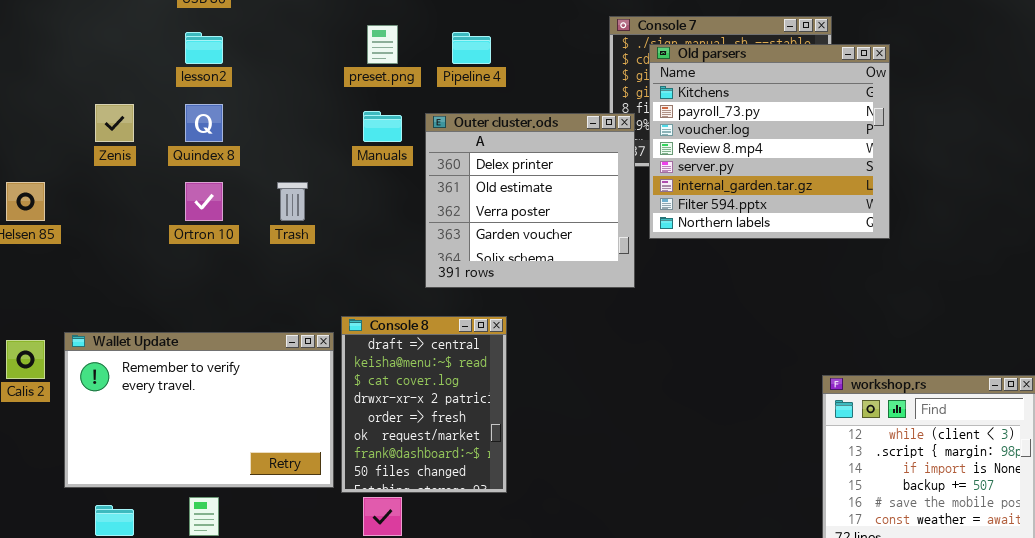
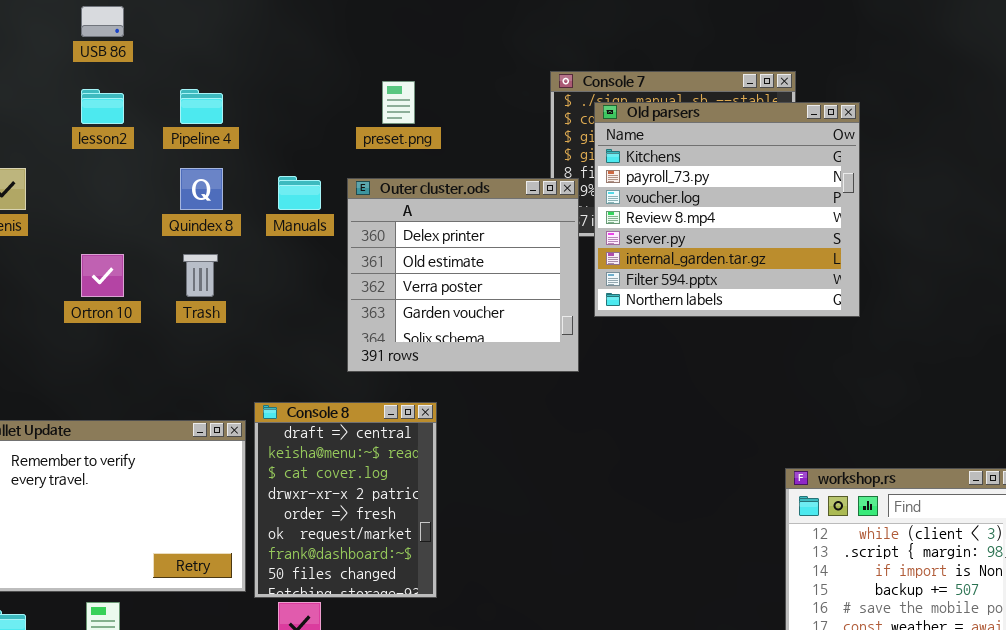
preset.png: [367,25,398,64] -> [382,81,415,124], moved
Pipeline 4: [452,32,491,64] -> [180,89,223,124], moved
Quindex 8: [185,104,223,142] -> [180,168,223,210], moved

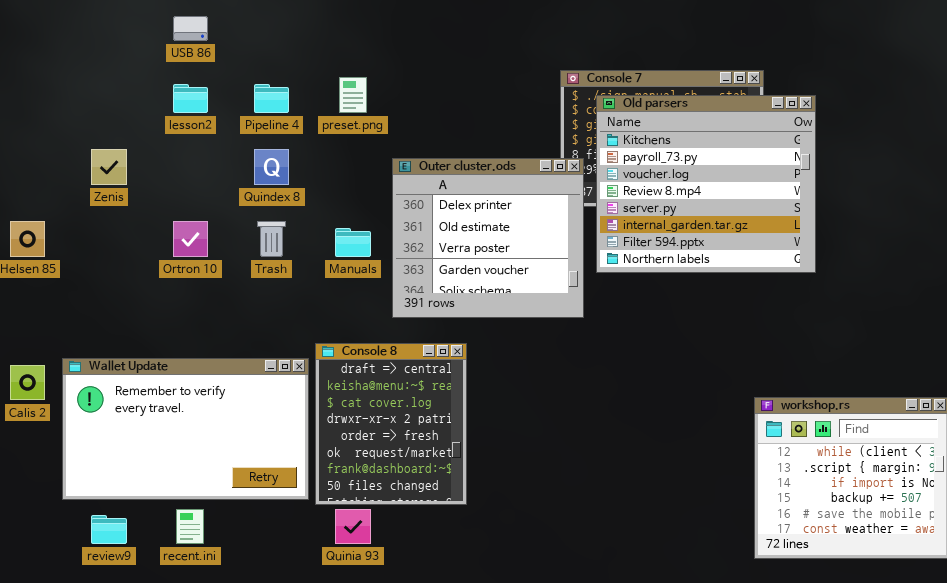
preset.png: [382,81,415,124] -> [339,77,367,113], moved
Manuals: [278,176,321,210] -> [335,228,371,257], moved

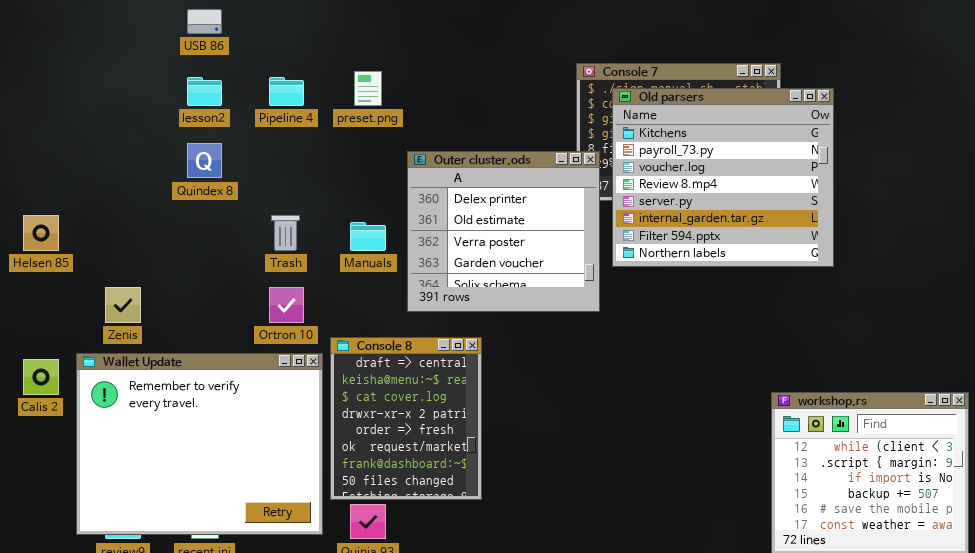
Zenis: [91,149,127,185] -> [105,287,141,323], moved
Quindex 8: [254,149,289,185] -> [187,143,222,178], moved
Ortron 10: [173,221,208,257] -> [269,287,304,323], moved
Wallet Update: [62,358,309,500] -> [76,353,323,535], resized

